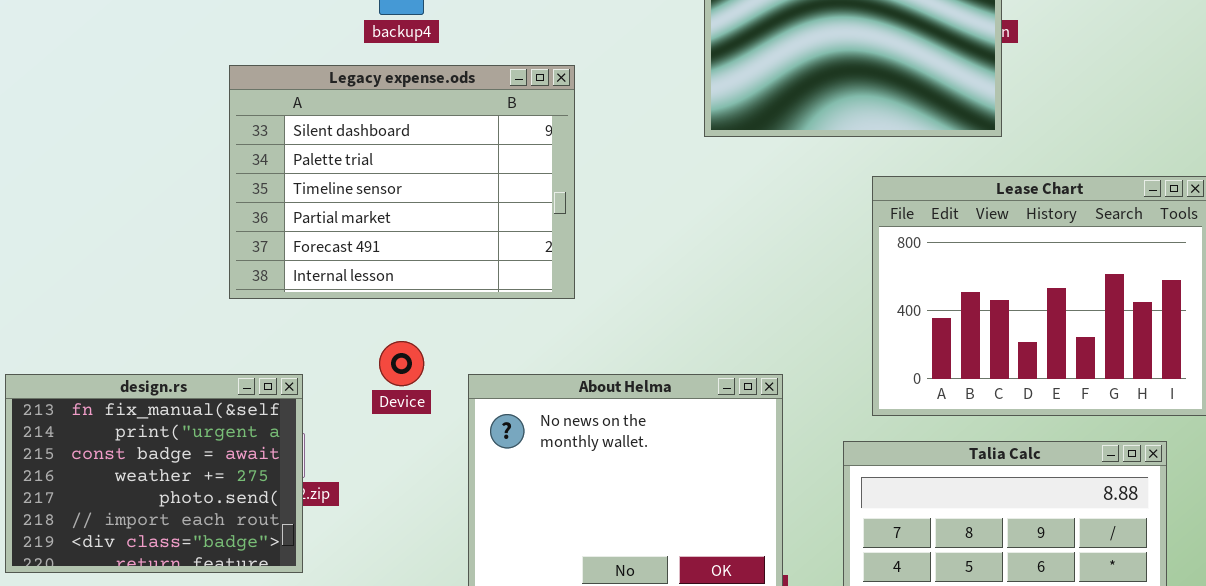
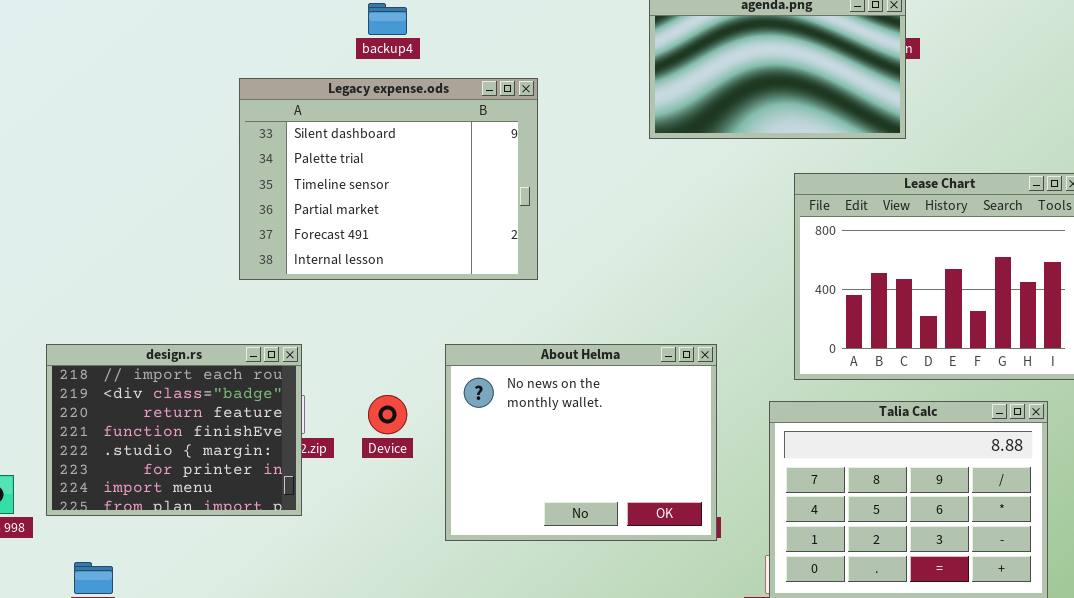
Device: [379,341,424,386] -> [368,395,407,434], moved
design.rs: [5,374,303,573] -> [46,344,302,516], scrolled down 5 rows

